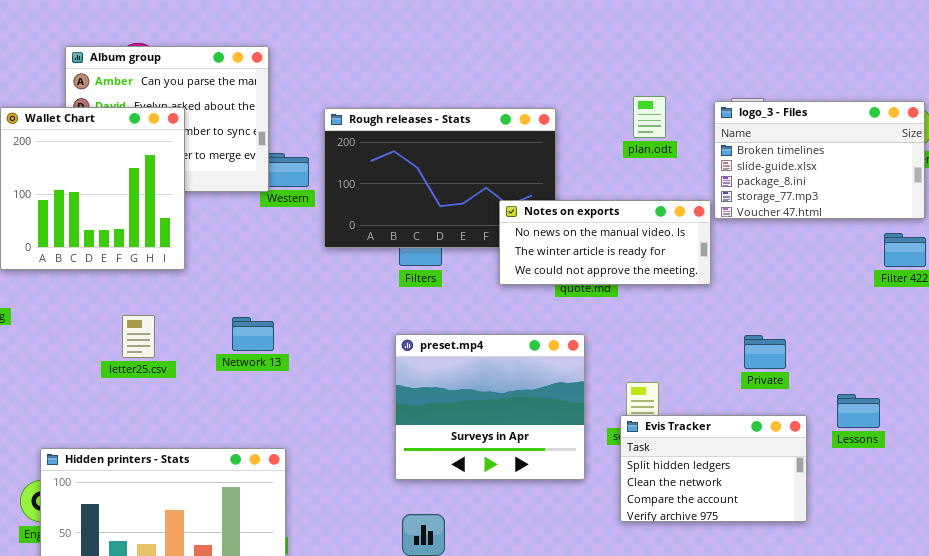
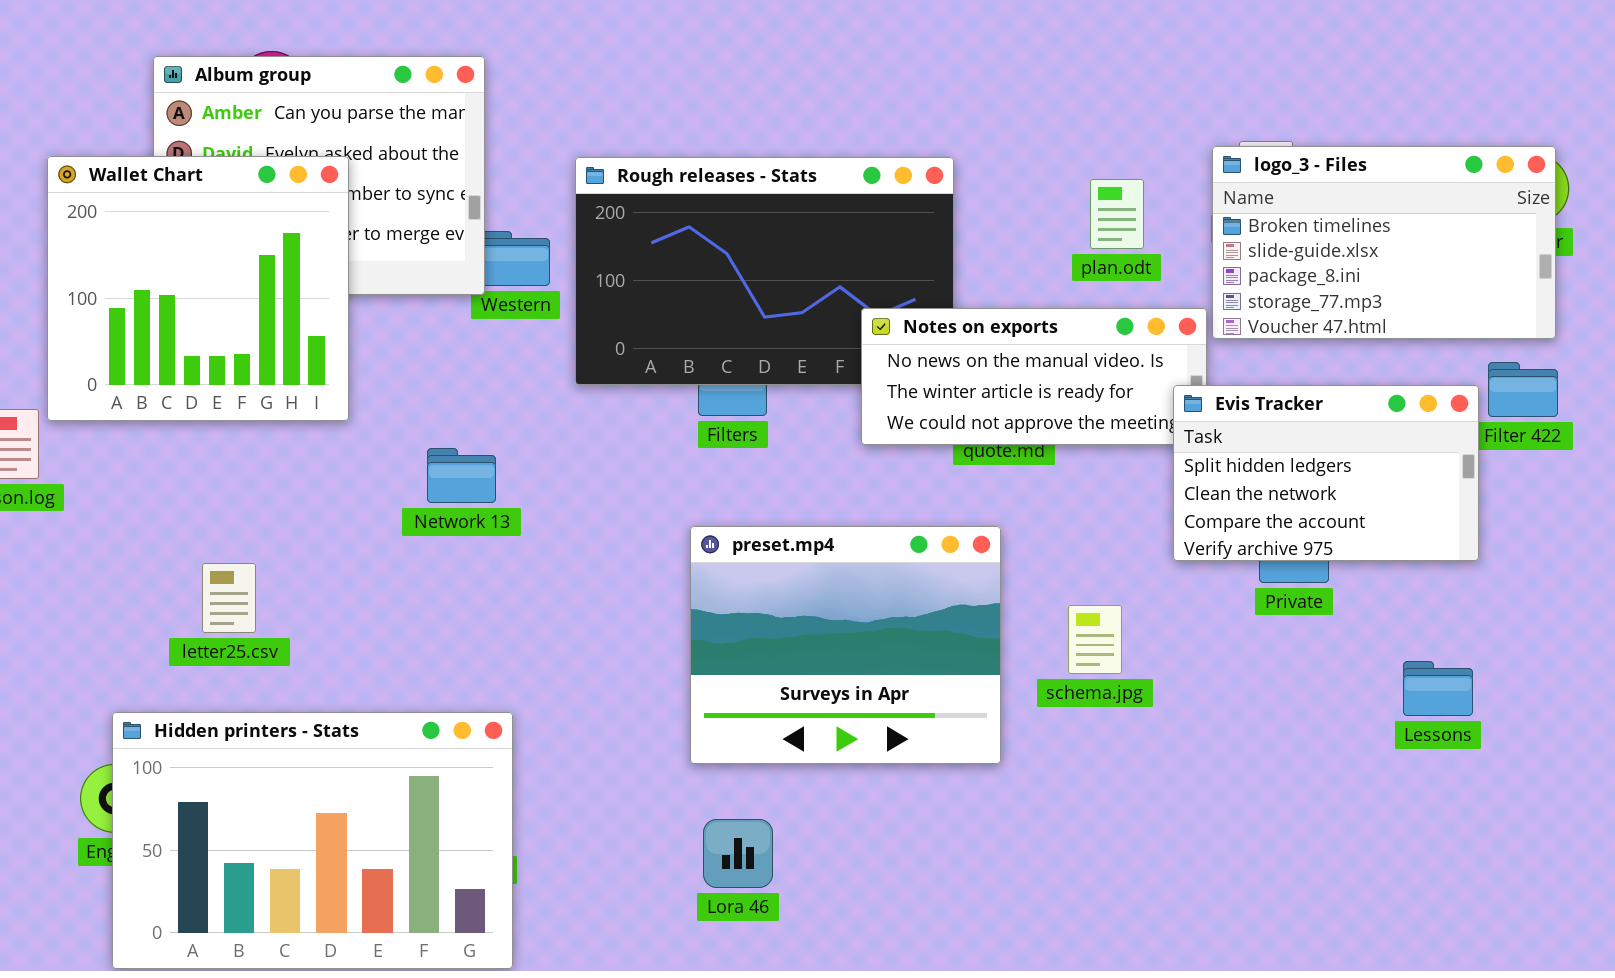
plan.odt: [633,96,666,138] -> [1090,179,1144,249], moved
letter25.csv: [122,315,155,358] -> [202,563,256,633], moved
Network 13: [232,317,274,351] -> [427,448,496,503], moved
Lessons: [837,394,880,428] -> [1403,661,1473,716], moved
Evis Tracker: [620,415,807,522] -> [1173,385,1479,561], moved

